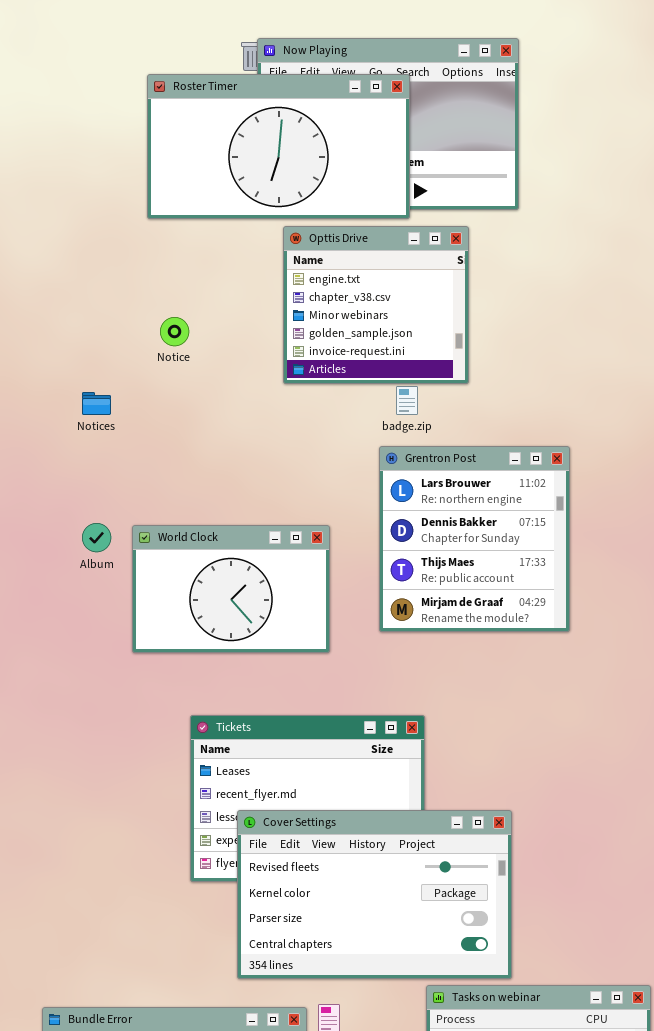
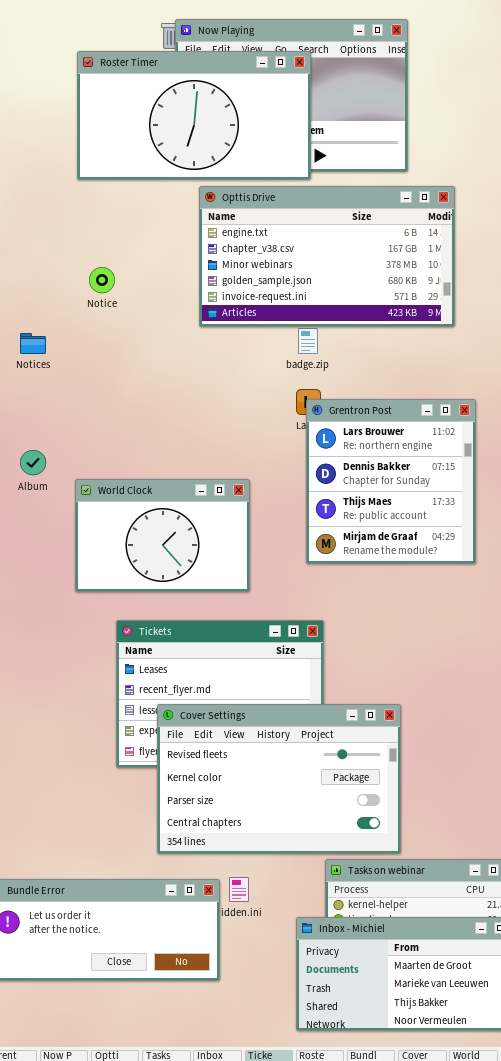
Opttis Drive: [283,226,469,384] -> [199,186,455,327], resized
Grentron Post: [379,446,570,632] -> [306,399,476,564], moved
World Clock: [132,525,330,653] -> [75,479,250,592], moved

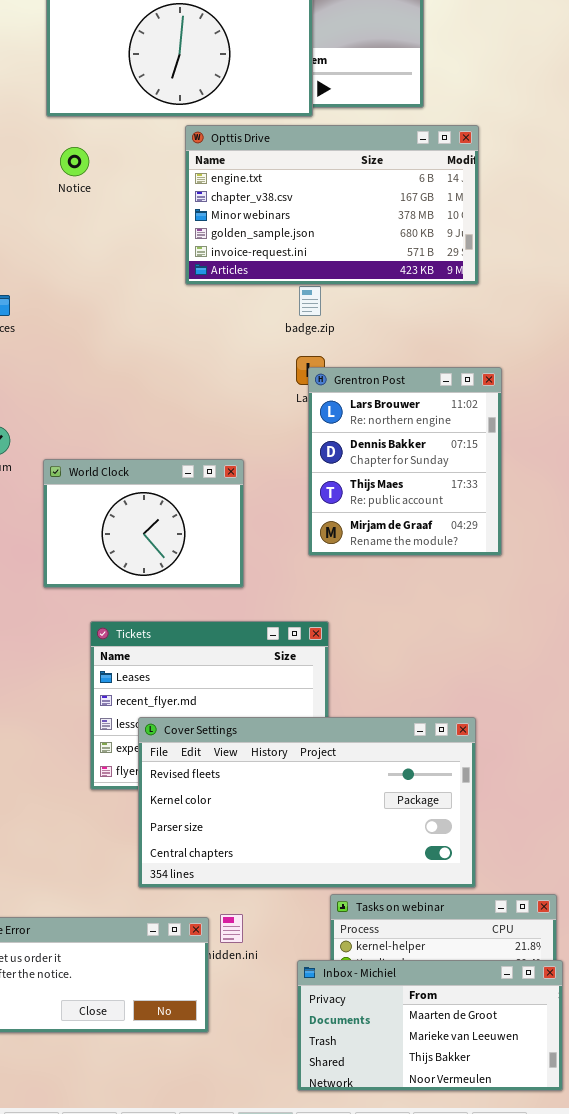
Notice: [89,267,115,293] -> [60,147,89,176], moved
Cover Settings: [157,704,401,854] -> [138,717,476,888], resized

